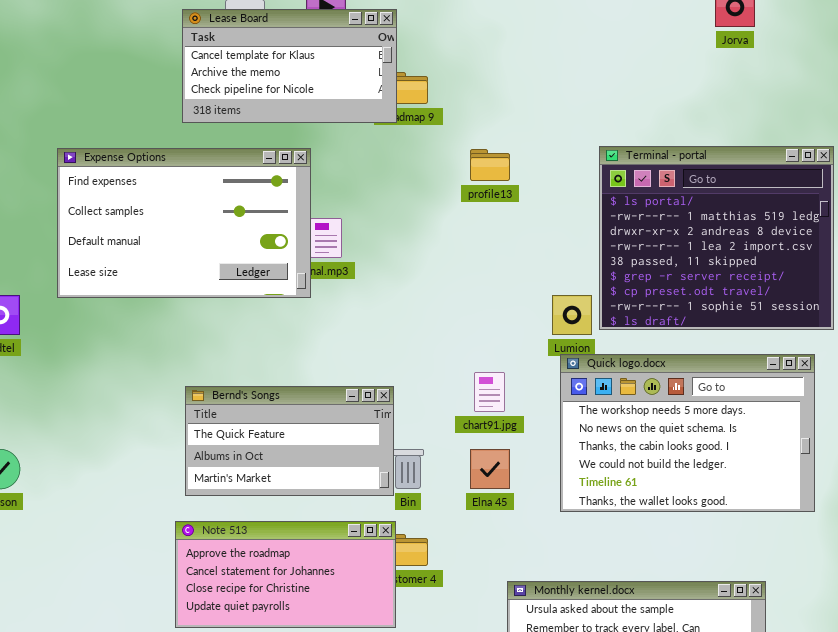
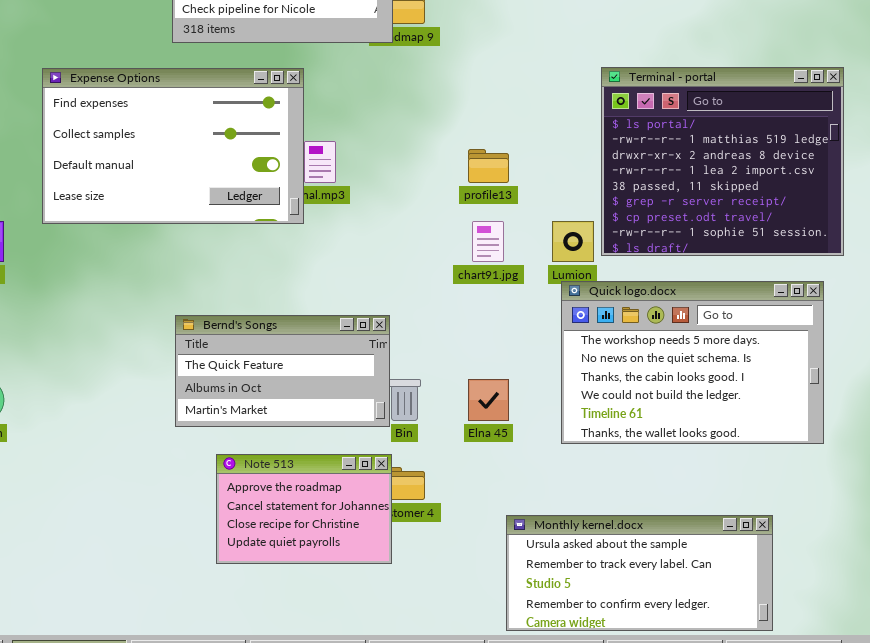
profile13: [470,149,510,181] -> [468,149,509,183], moved
chart91.jpg: [474,372,505,412] -> [472,221,504,262], moved
Note 513: [175,521,396,628] -> [216,454,392,564], resized

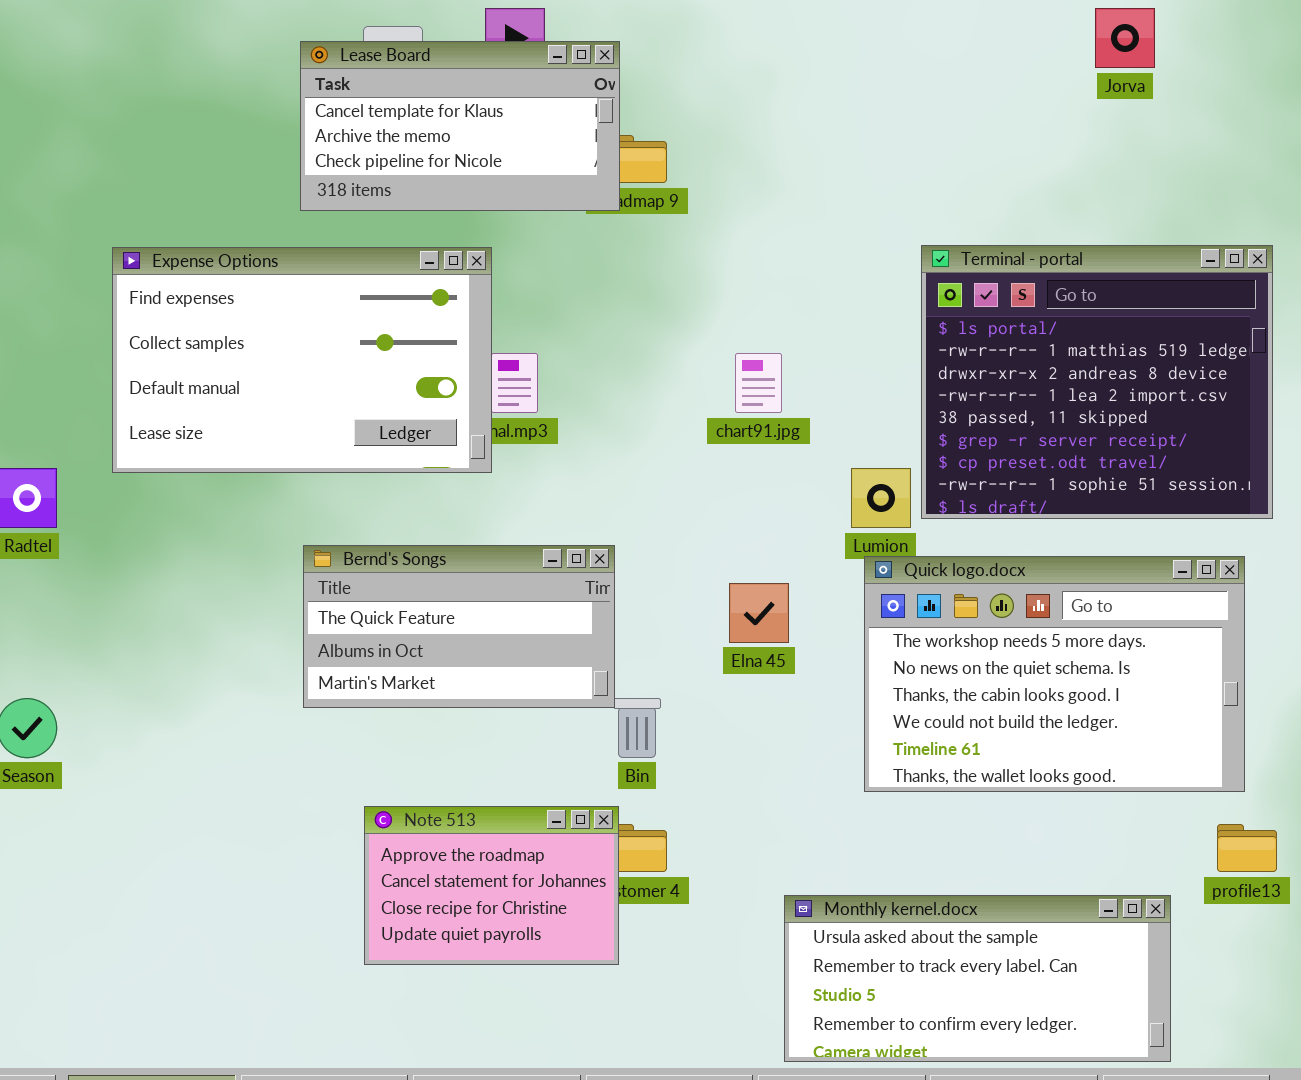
profile13: [468,149,509,183] -> [1217,824,1277,872], moved
chart91.jpg: [472,221,504,262] -> [735,353,782,413], moved
Bernd's Songs: [175,315,390,427] -> [303,545,615,708], moved
Elna 45: [468,379,509,421] -> [729,583,789,643], moved

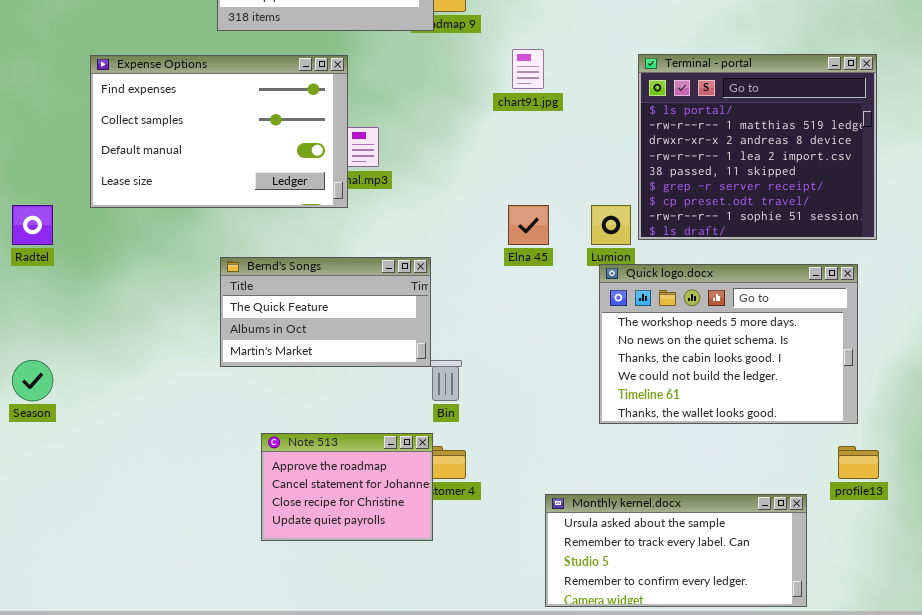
chart91.jpg: [735,353,782,413] -> [512,49,544,89], moved
Elna 45: [729,583,789,643] -> [508,205,549,245], moved

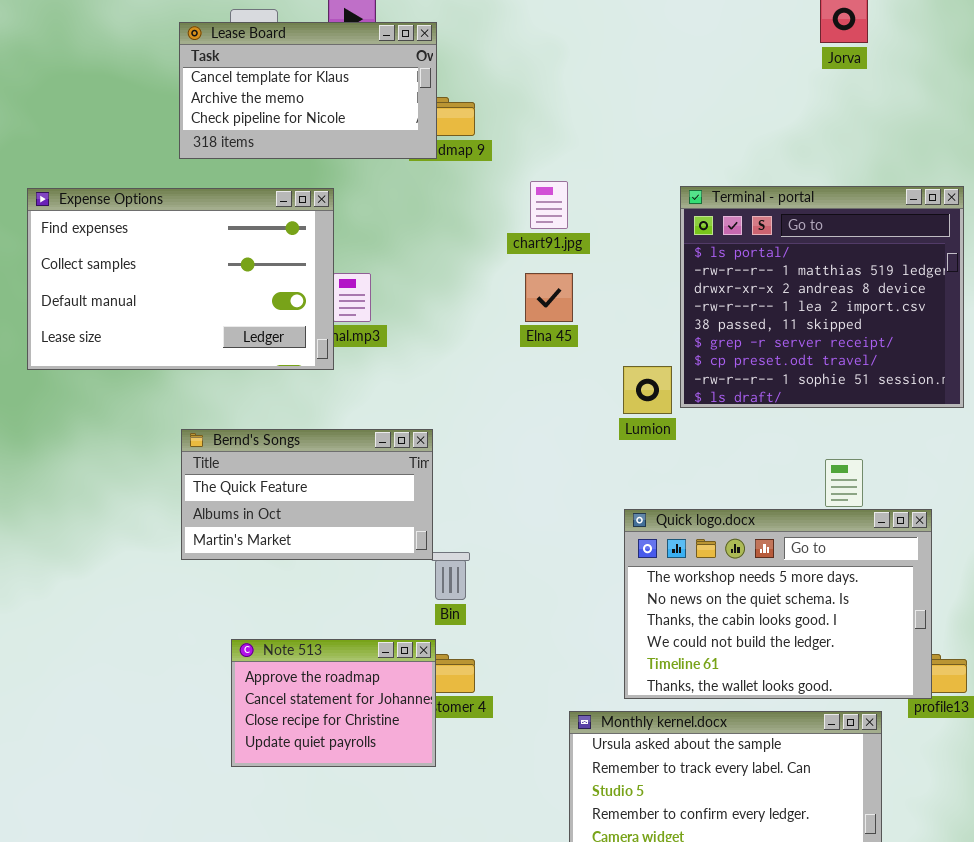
Elna 45: [508,205,549,245] -> [525,273,573,322], moved
Quick logo.docx: [599,264,858,424] -> [624,509,932,699], moved

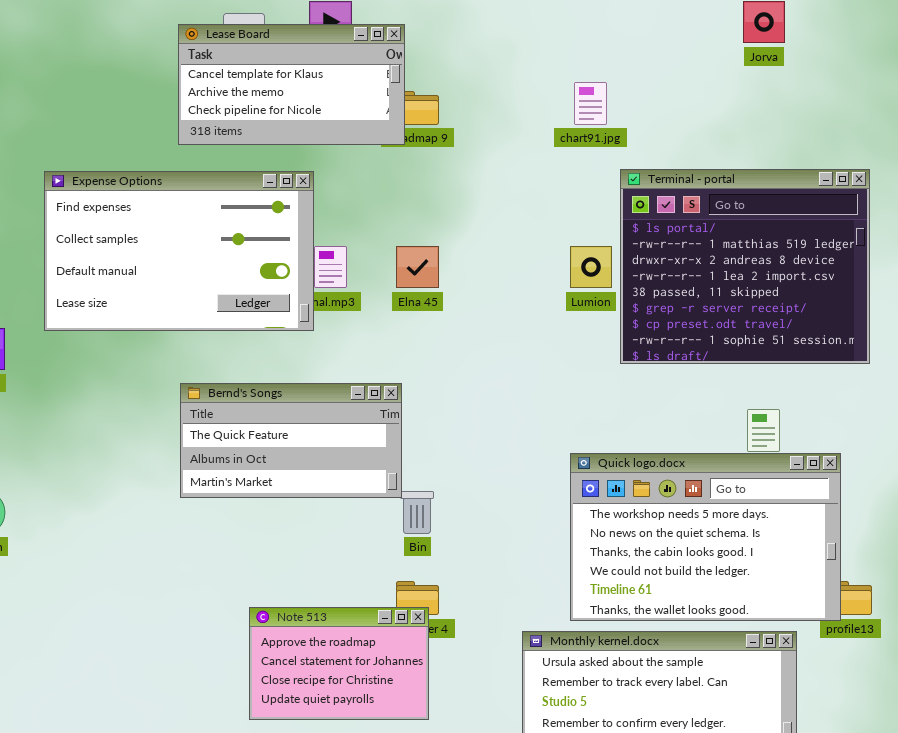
chart91.jpg: [530,181,568,229] -> [574,82,607,125], moved
Elna 45: [525,273,573,322] -> [396,246,439,288], moved
Lumion: [623,366,672,414] -> [570,246,612,288], moved
Note 513: [231,639,436,767] -> [249,607,429,720], moved

